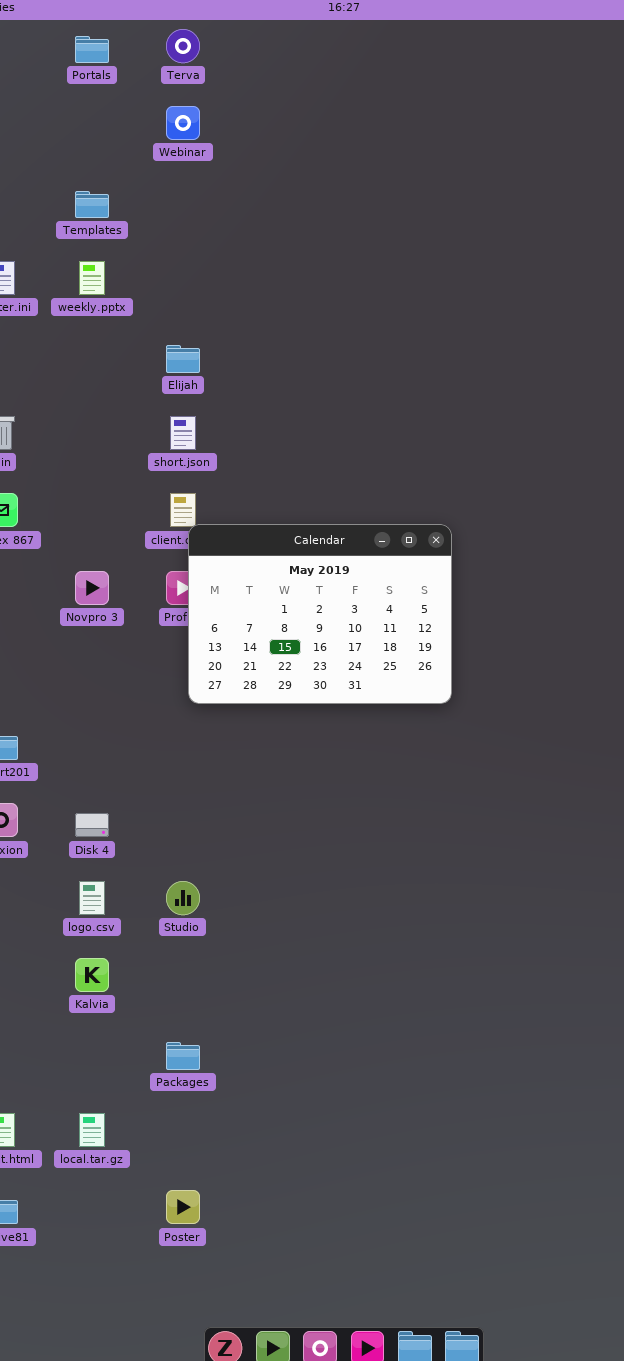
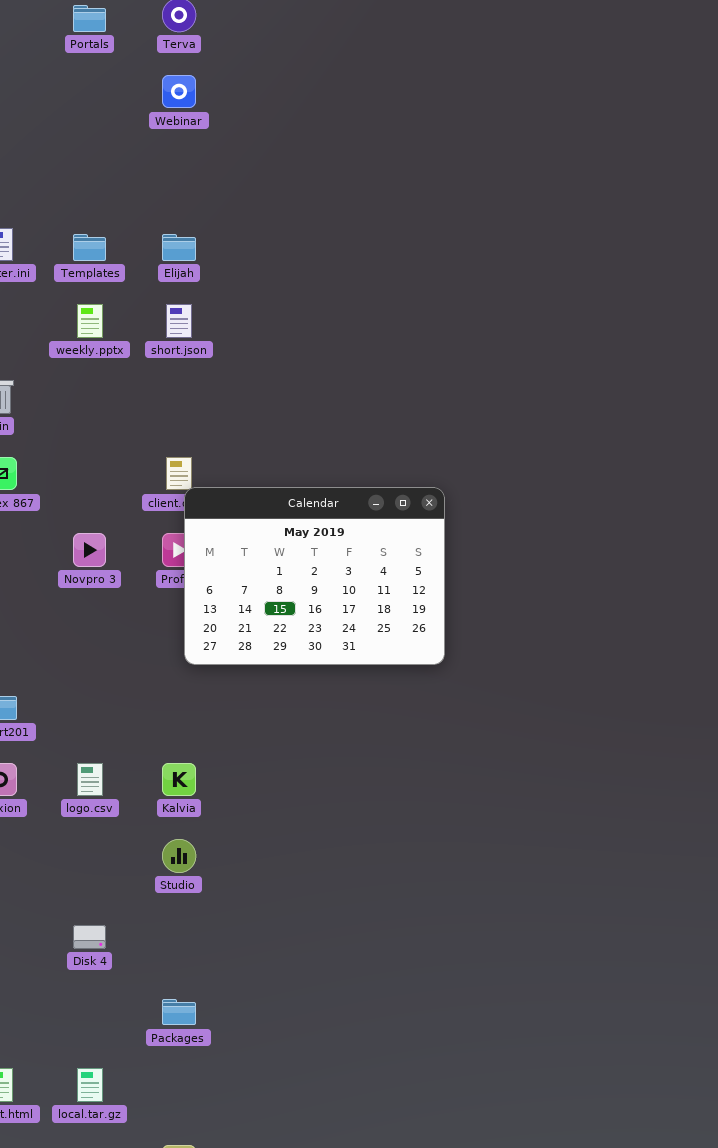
Templates: [75,191,109,218] -> [73,234,106,261], moved
weekly.pptx: [79,261,105,295] -> [77,304,103,338], moved
Elijah: [166,345,200,373] -> [162,234,196,261], moved
short.json: [170,416,196,450] -> [166,304,192,338], moved
Disk 4: [75,813,109,837] -> [73,925,106,949], moved
logo.csv: [79,881,105,915] -> [77,763,103,796], moved
Kalvia: [75,958,109,992] -> [162,763,196,796], moved

